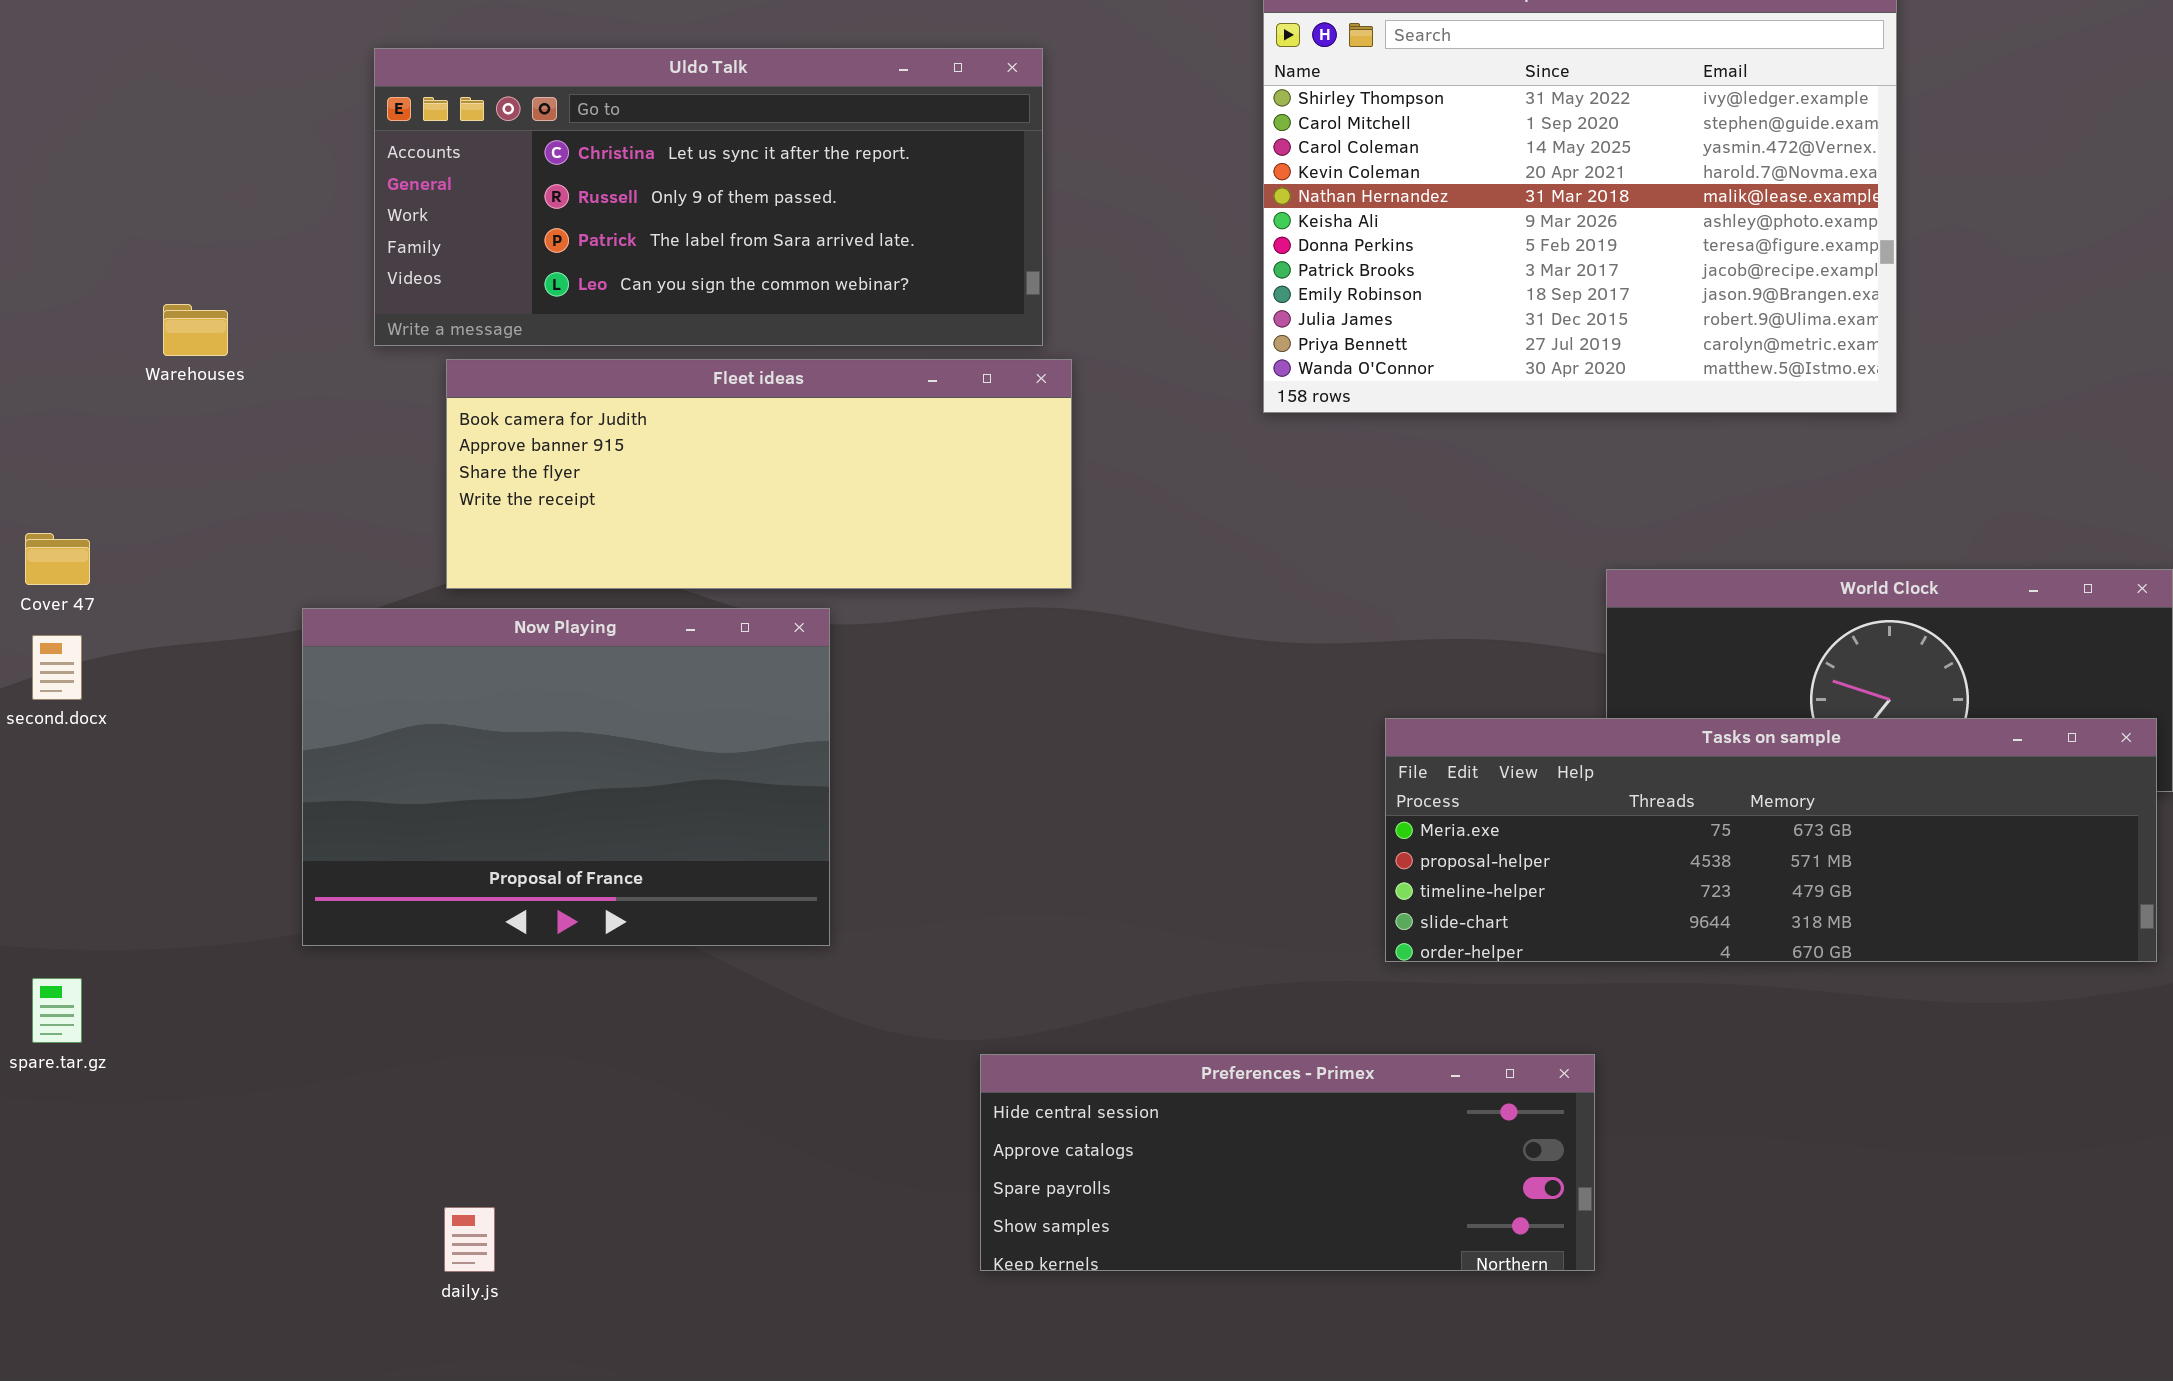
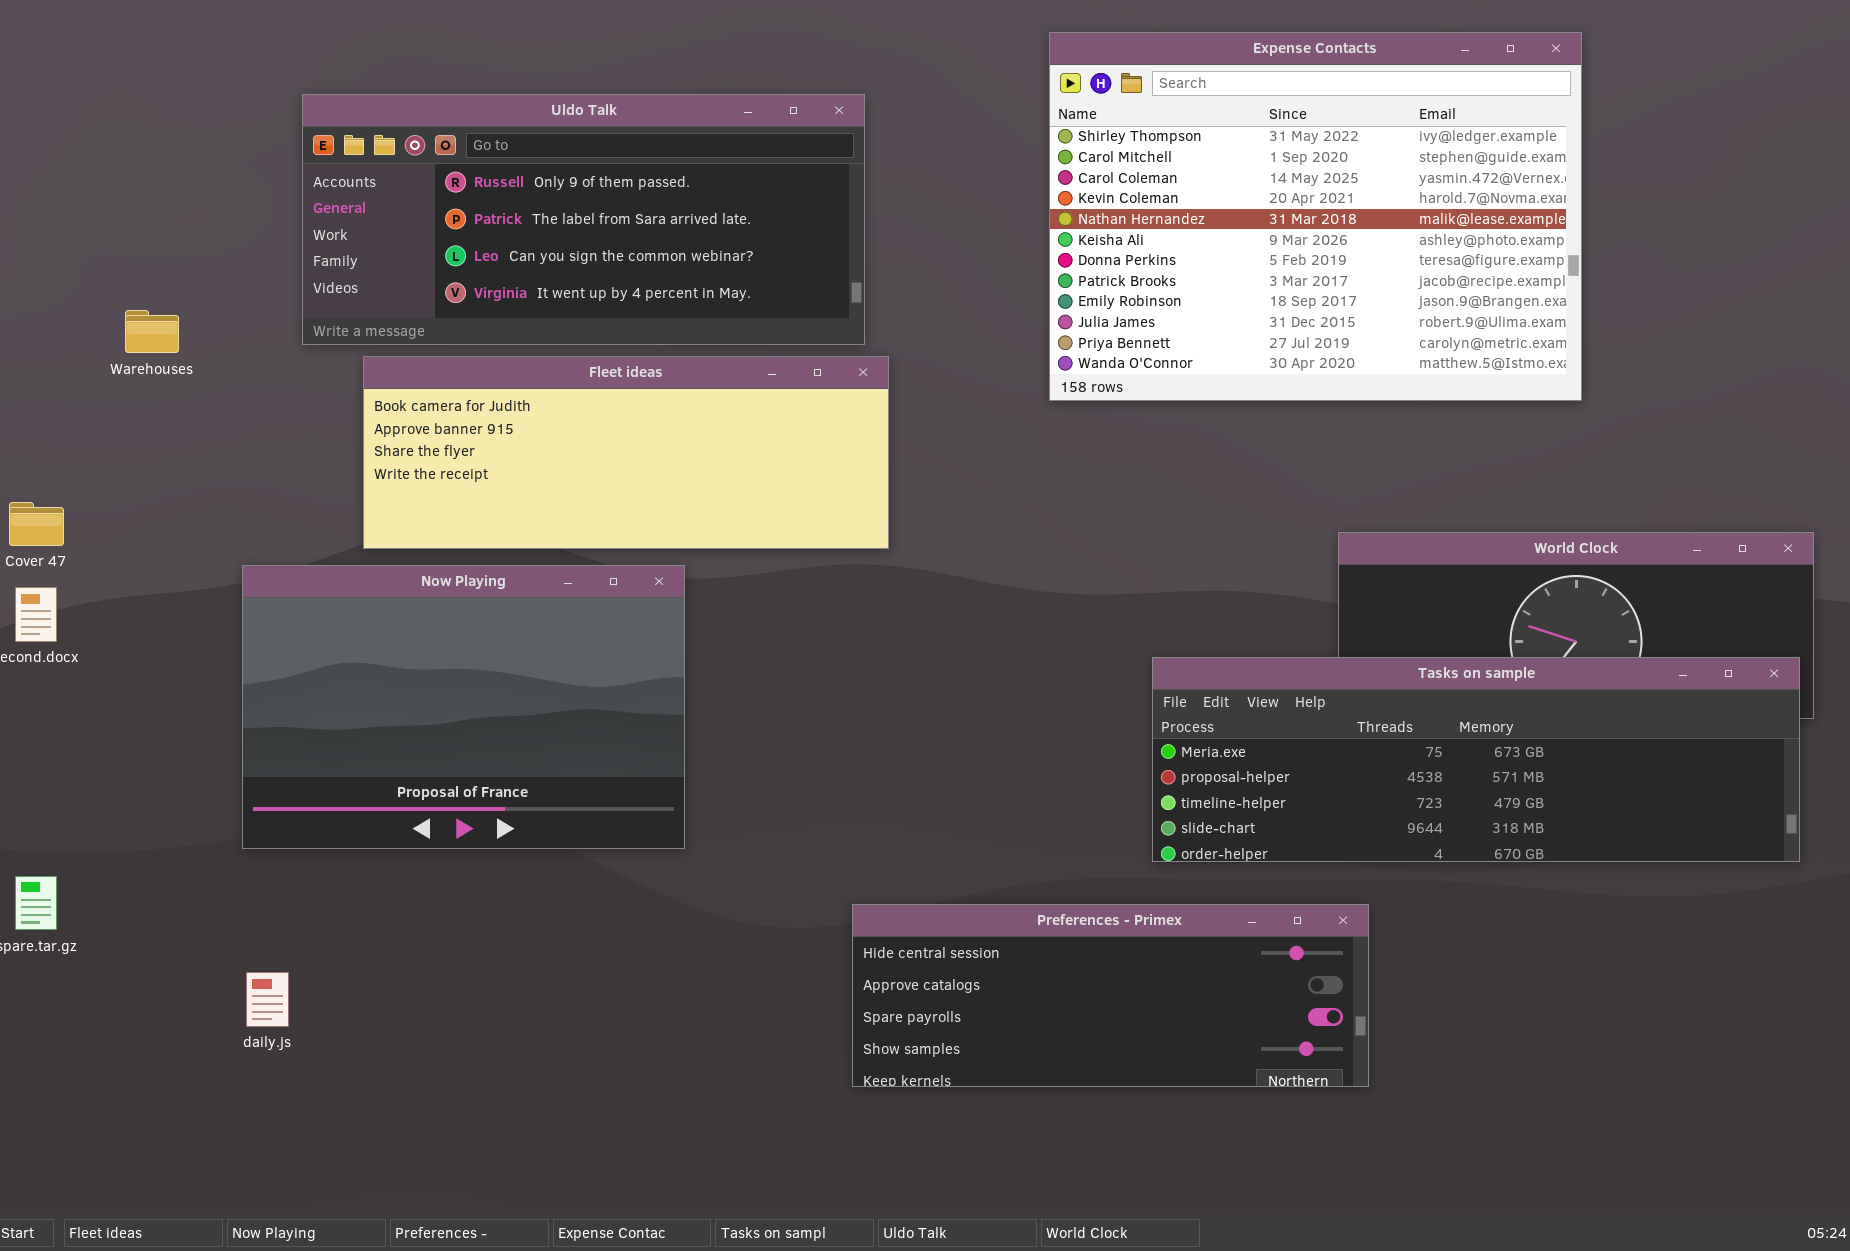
Uldo Talk: [374,48,1043,346] -> [302,94,865,345], scrolled down 1 row
Preferences - Primex: [980,1054,1595,1271] -> [852,904,1369,1087], moved
daily.js: [444,1207,495,1272] -> [246,972,289,1027], moved

